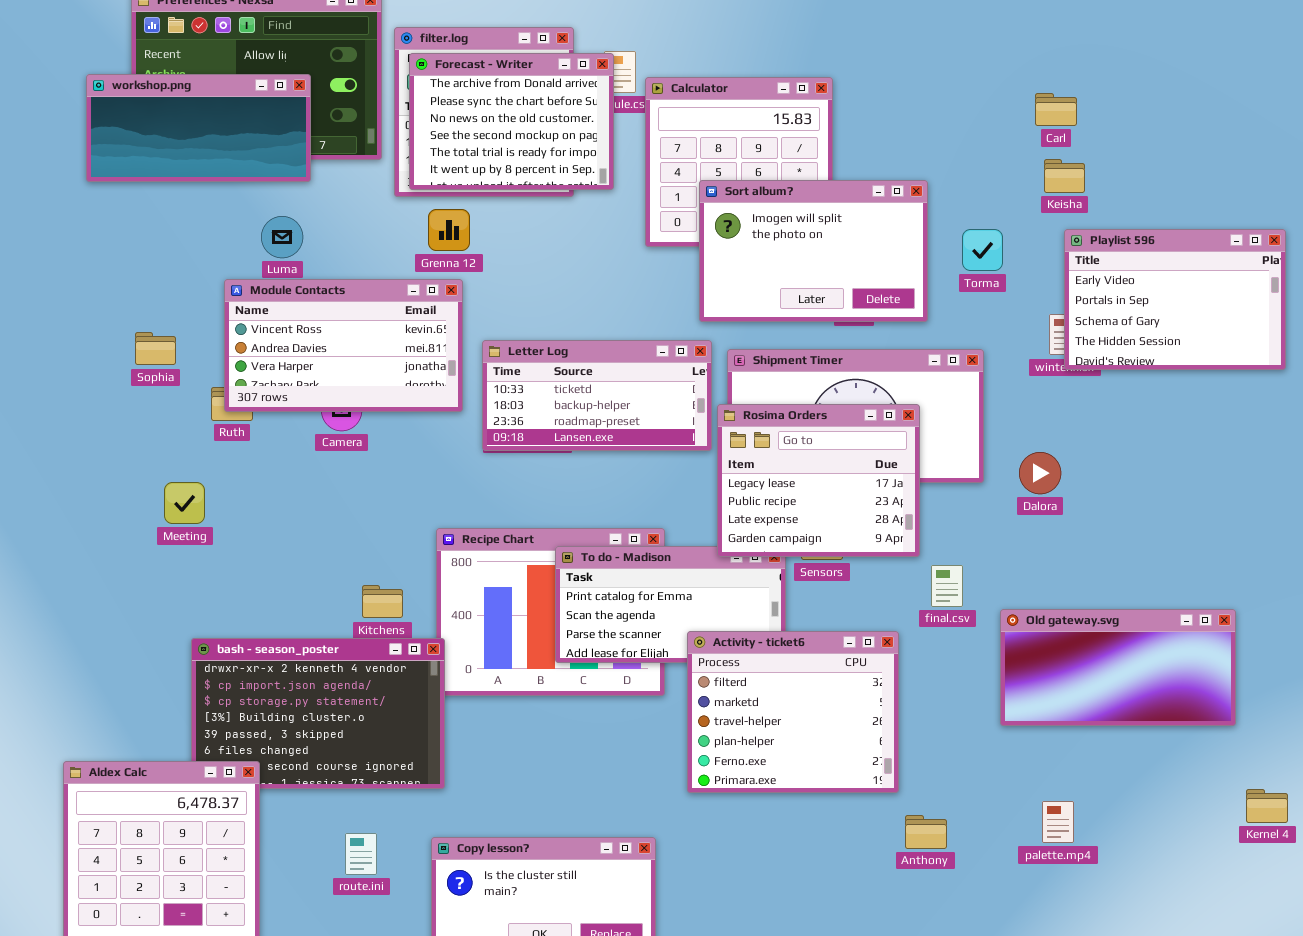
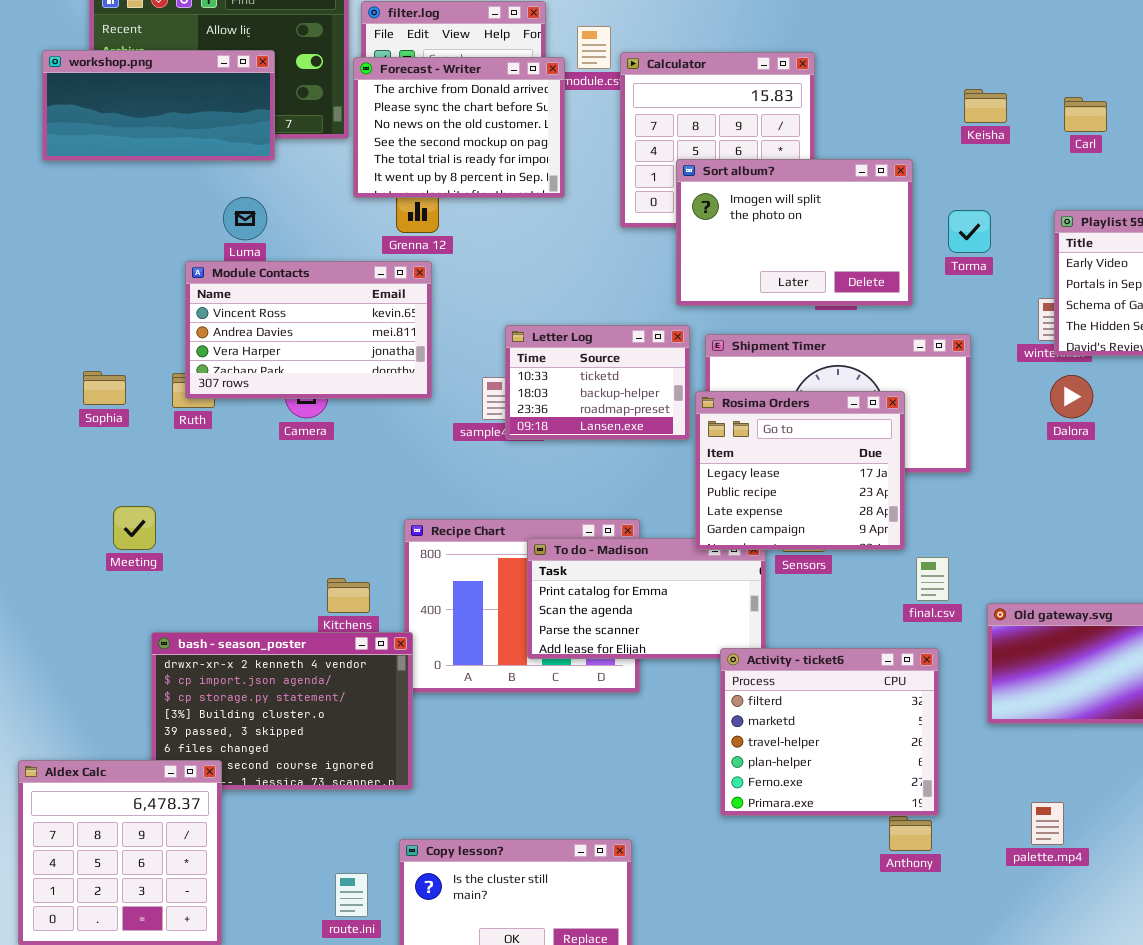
Forecast - Writer: [409,53,614,190] -> [353,57,565,198], moved
Carl: [1035,93,1077,126] -> [1064,97,1107,132], moved
Keisha: [1044,159,1085,193] -> [964,89,1007,123], moved
Sophia: [135,332,176,365] -> [83,371,126,405], moved
Letter Log: [482,340,712,451] -> [505,325,690,440], resized
Dalora: [1019,452,1061,494] -> [1050,375,1093,418], moved
Meeting: [164,482,205,524] -> [113,506,156,550], moved
Activity - ticket6: [687,631,899,793] -> [720,648,939,816], moved
route.ini: [345,833,377,875] -> [335,873,368,917], moved

